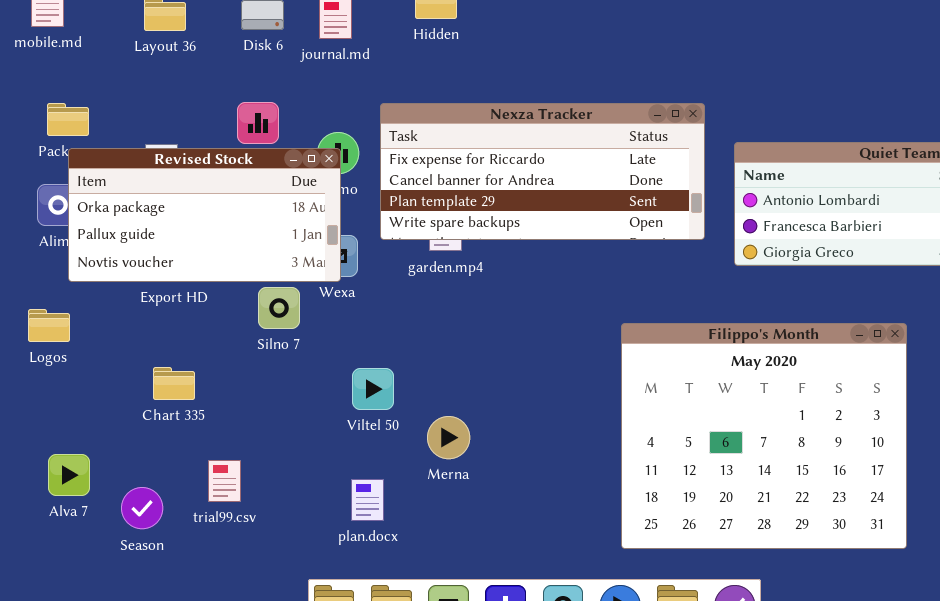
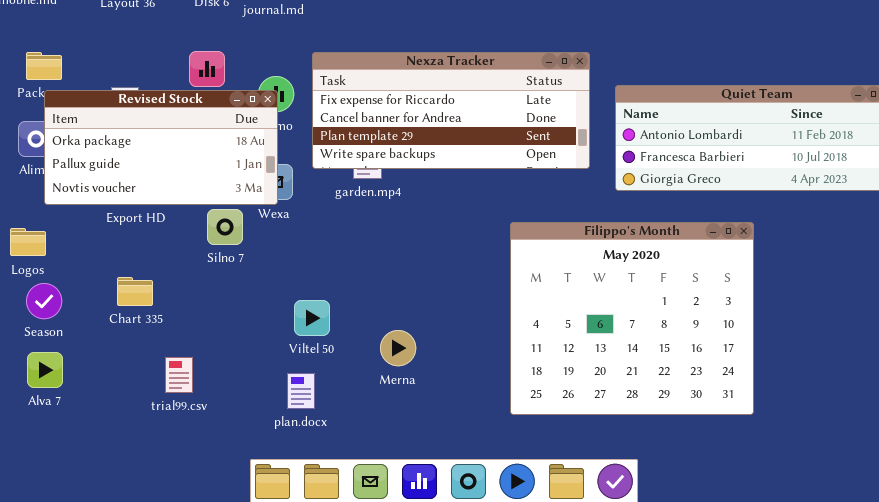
Filippo's Month: [621,323,907,549] -> [510,222,754,415], moved
Viltel 50: [352,368,394,410] -> [294,300,330,336], moved
Merna: [427,416,470,459] -> [380,330,416,366], moved
Season: [121,487,163,529] -> [26,283,62,319], moved

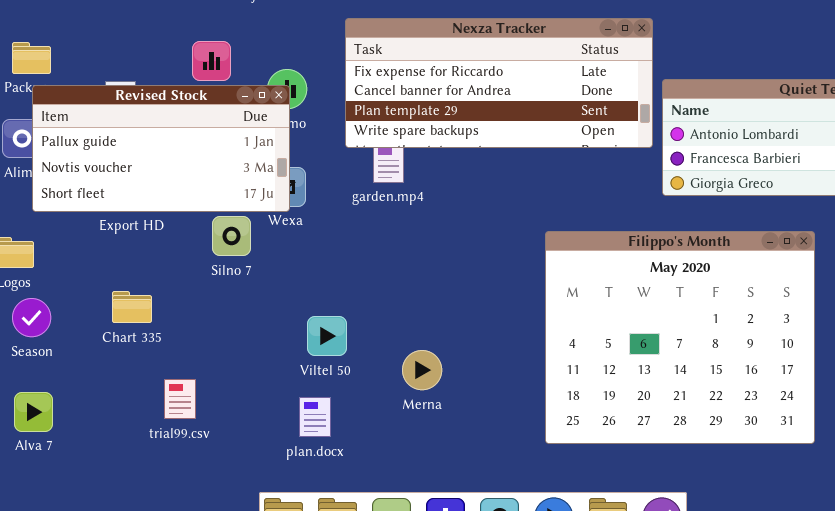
Nexza Tracker: [312,52,590,169] -> [345,18,653,148], moved
Revised Stock: [44,90,278,205] -> [32,85,290,212], scrolled down 1 row
Alva 7: [27,352,63,388] -> [14,392,53,432], moved

